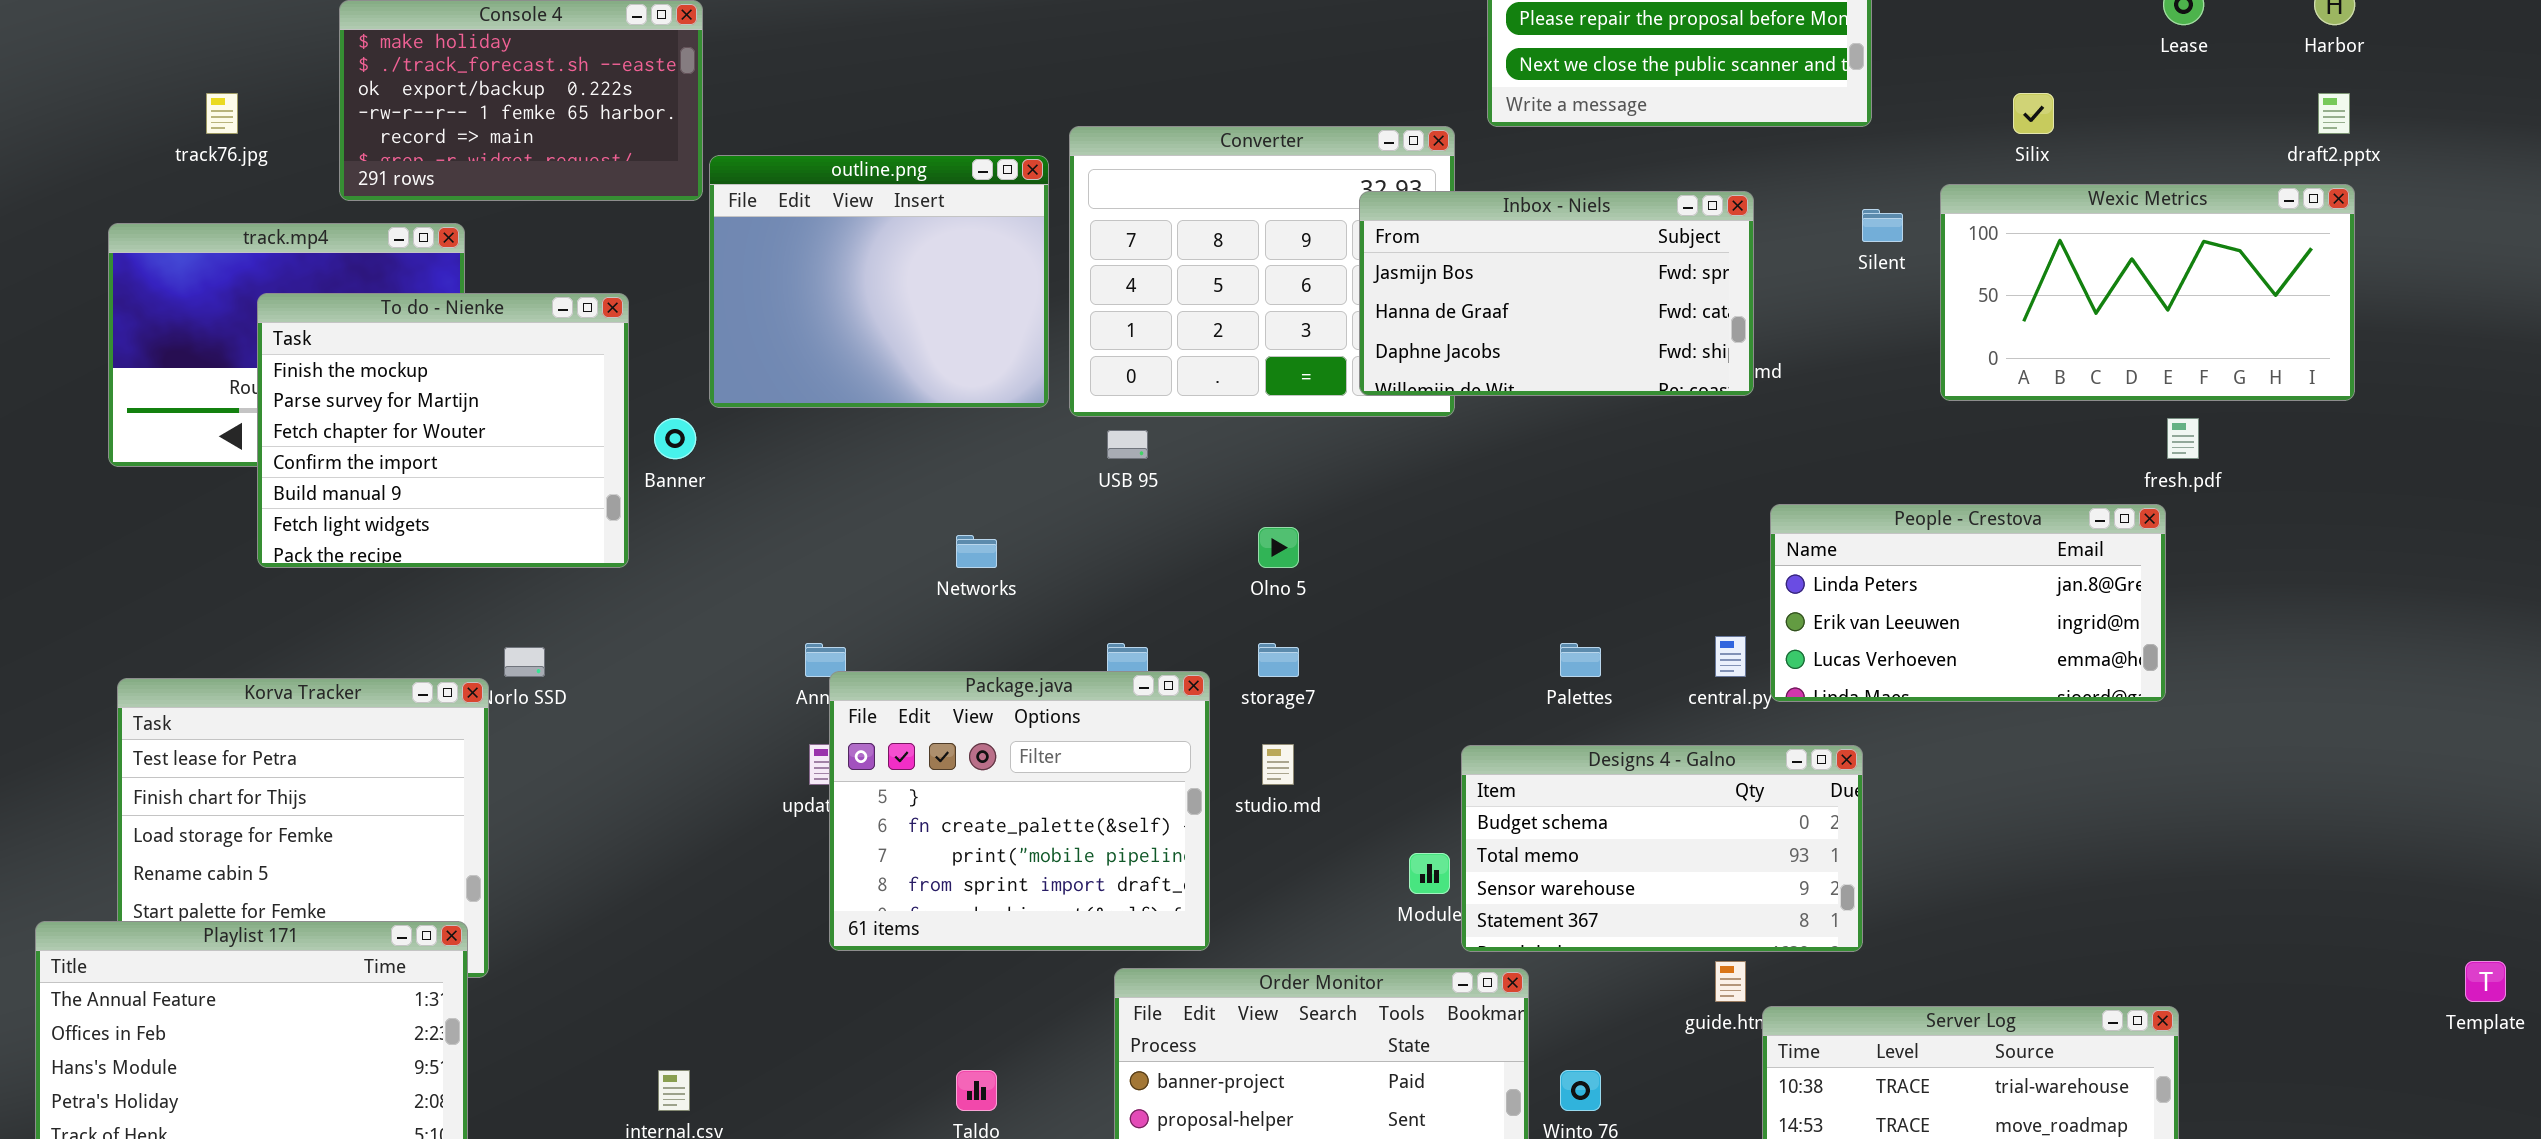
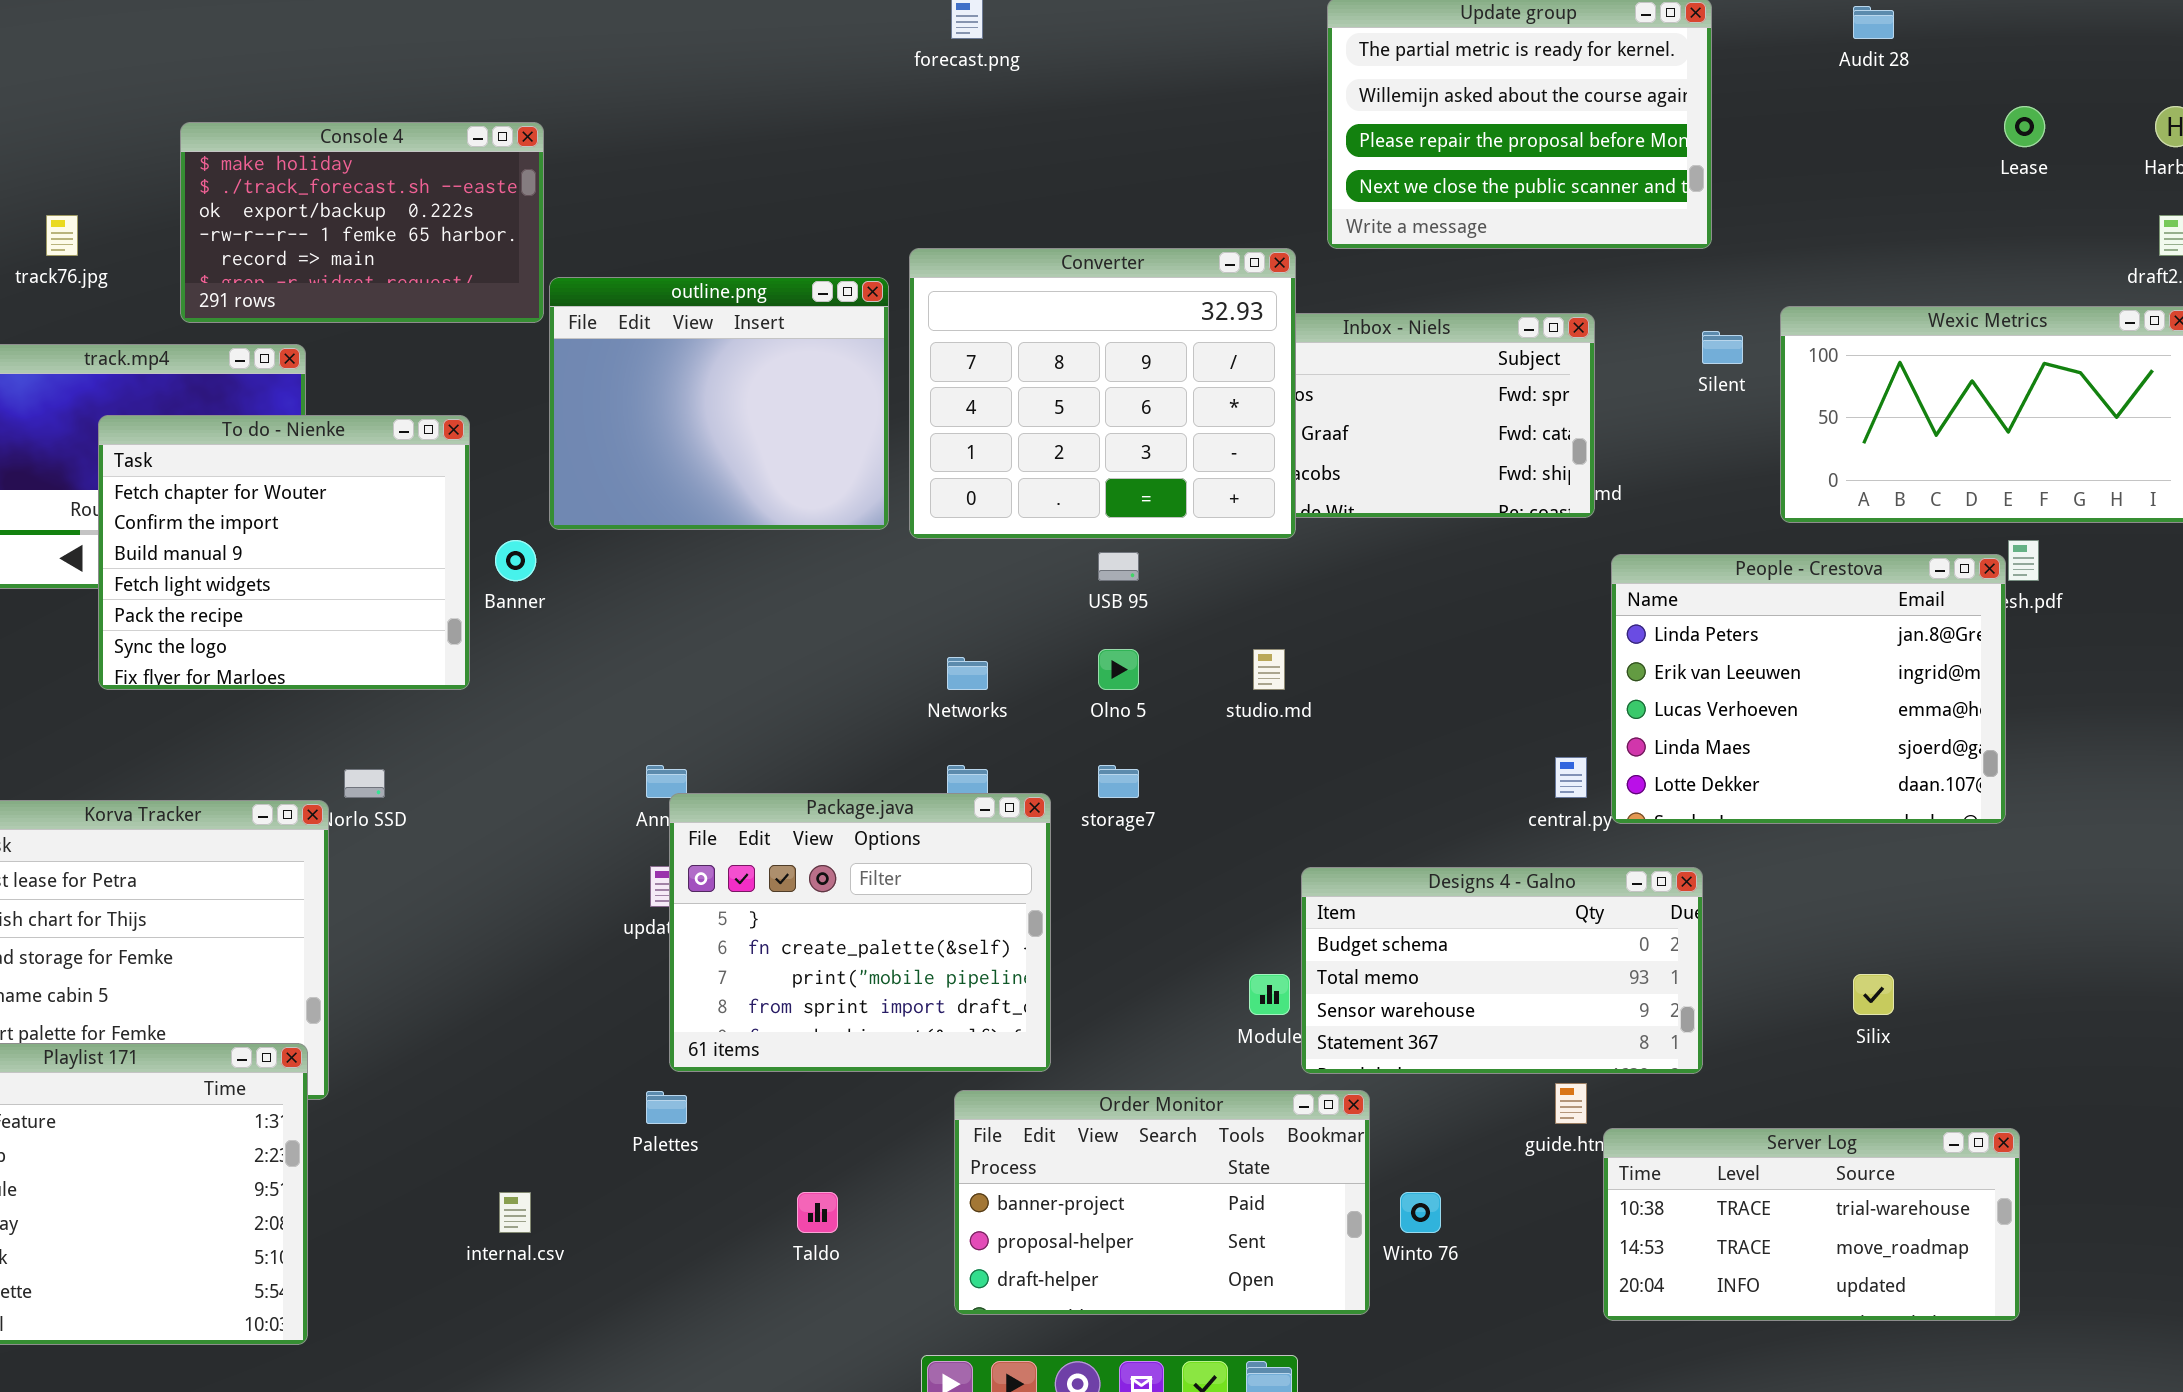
Silix: [2013,93,2054,134] -> [1853,974,1894,1015], moved
Converter: [1069,126,1455,417] -> [909,248,1296,539], raised
To do - Nienke: [257,293,629,568] -> [98,415,470,690], scrolled down 2 rows
USB 95: [1107,430,1148,459] -> [1098,552,1139,581], moved
People - Crestova: [1770,504,2166,702] -> [1611,554,2006,824], resized
Networks: [956,535,997,568] -> [947,657,988,690], moved
Palettes: [1560,643,1601,677] -> [646,1091,687,1124], moved
studio.md: [1262,744,1294,785] -> [1253,649,1285,690], moved

